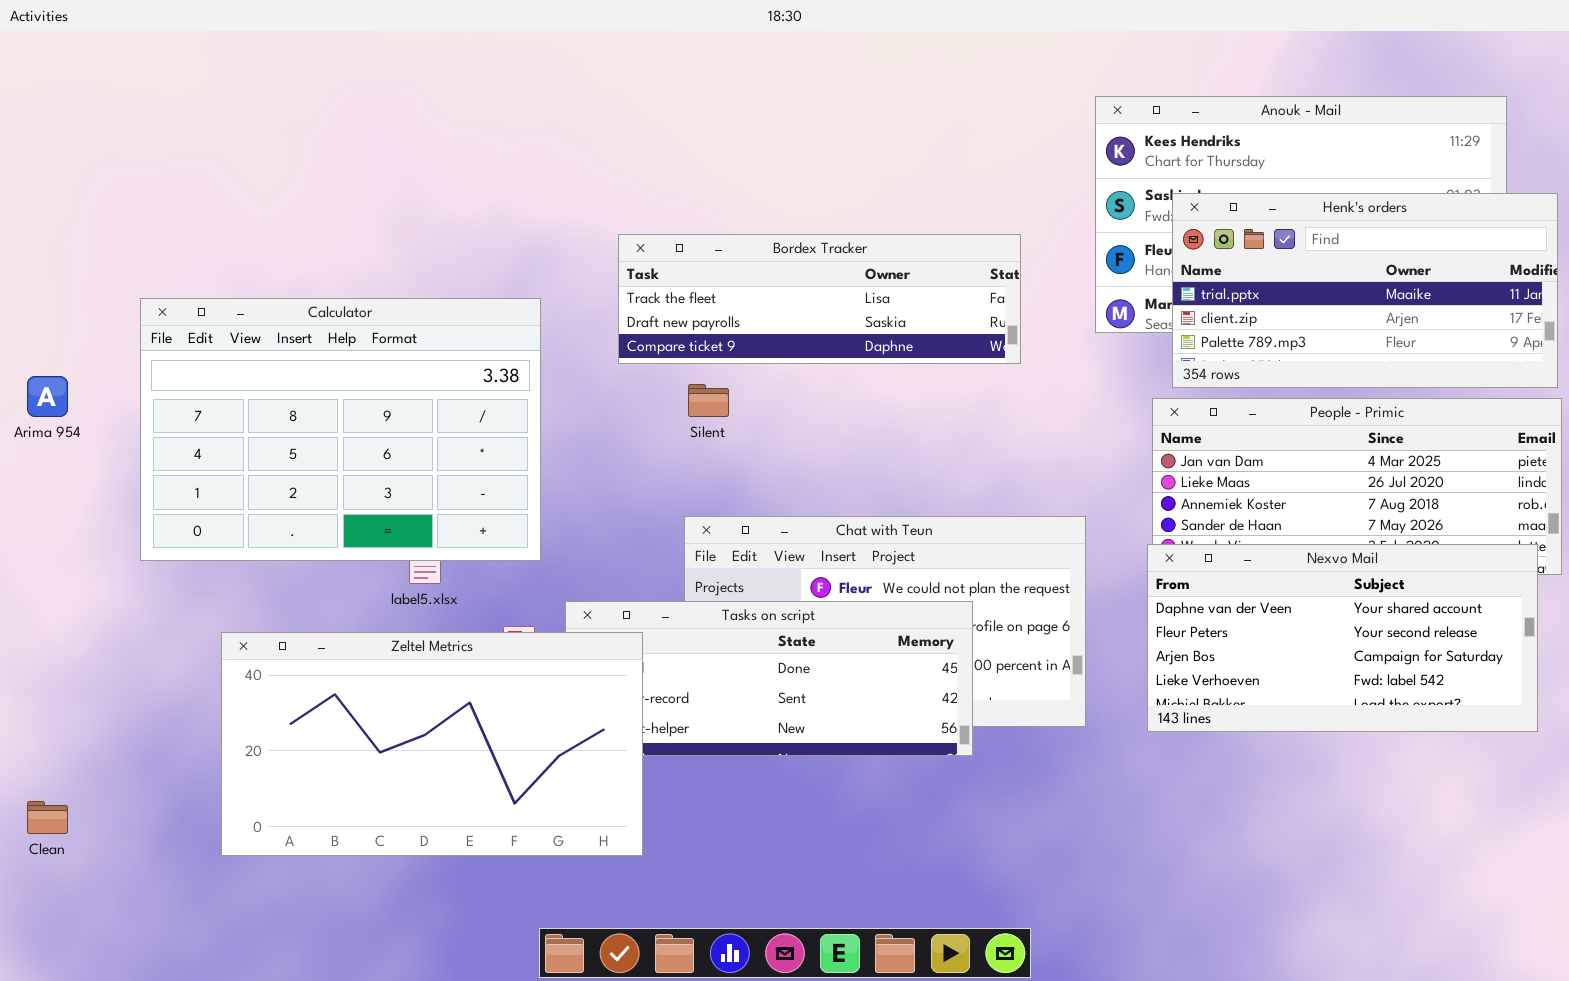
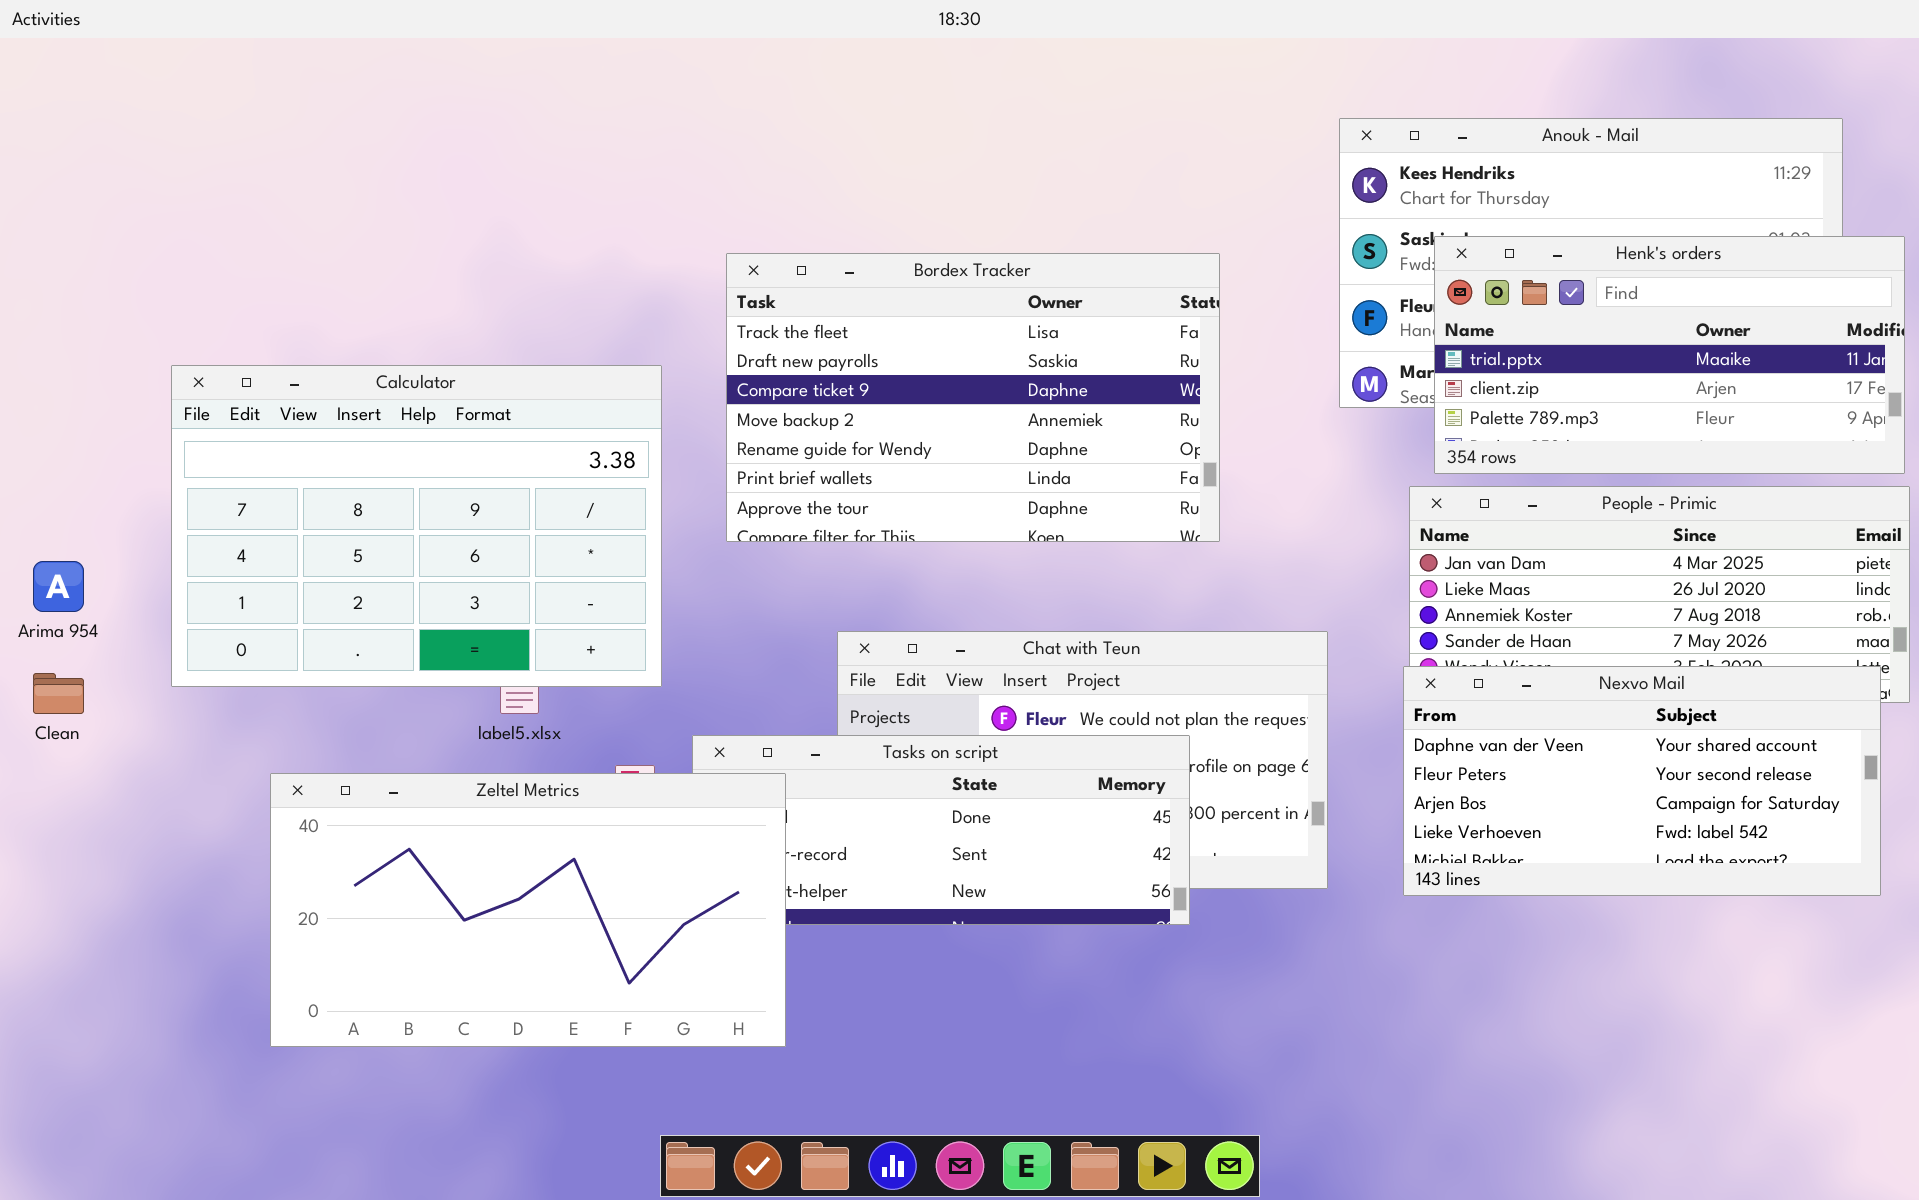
Bordex Tracker: [618,234,1021,364] -> [726,253,1220,542], moved, resized
Arima 954: [27,376,68,417] -> [33,561,84,612], moved
Clean: [27,801,68,834] -> [33,673,84,714], moved

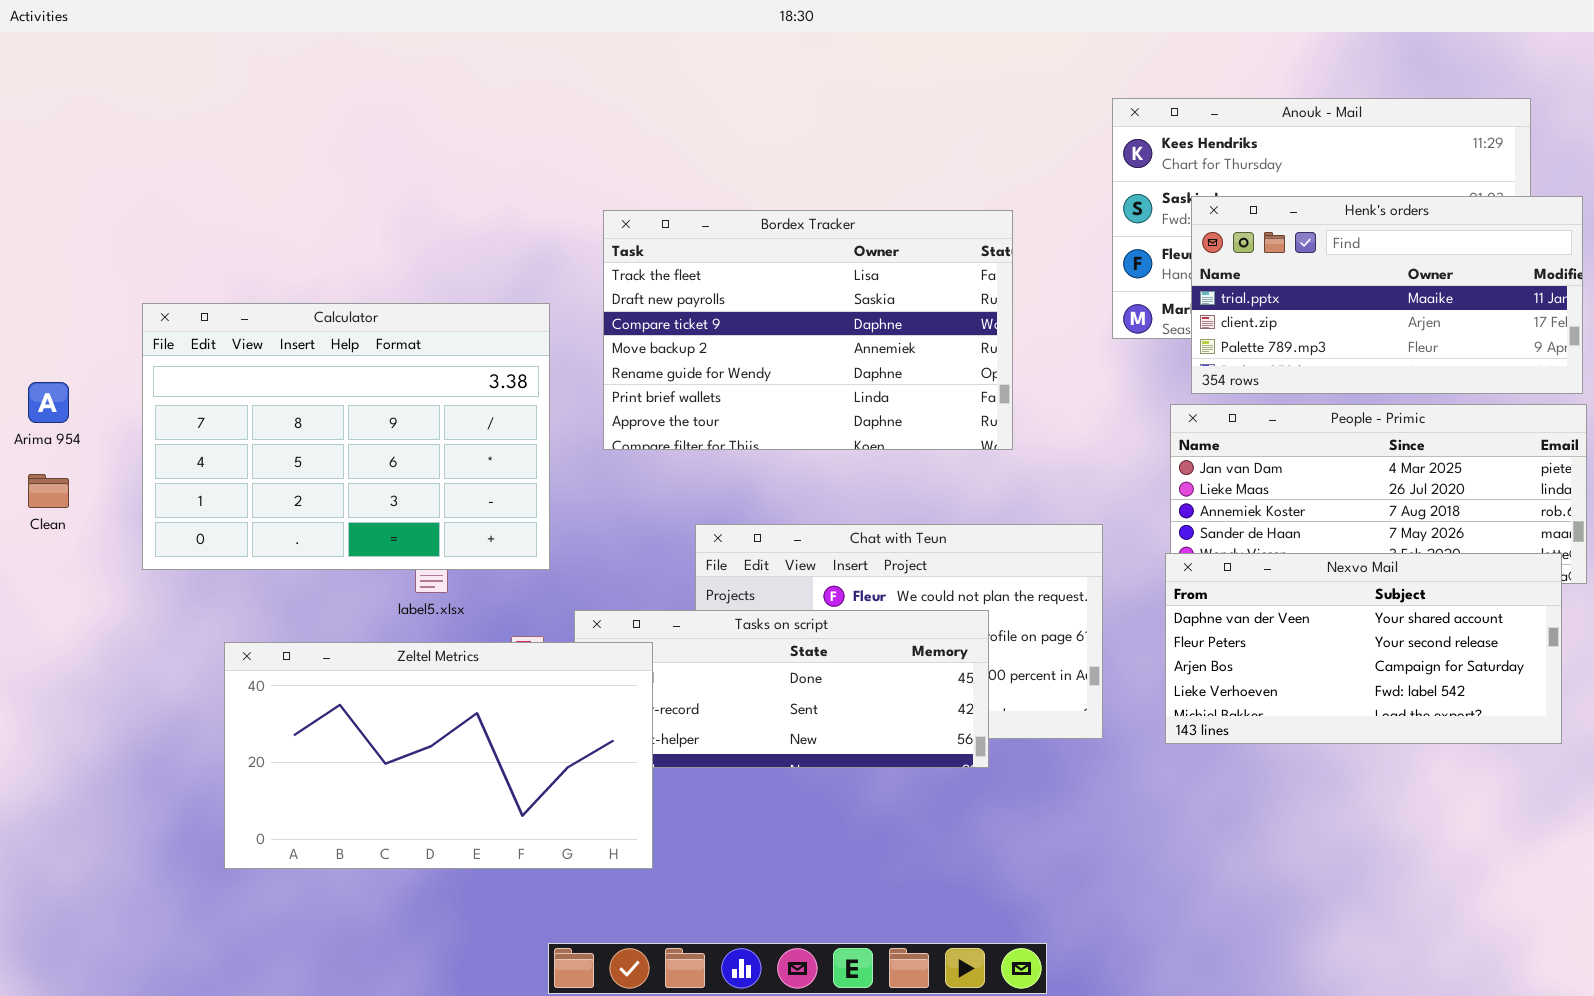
Arima 954: [33,561,84,612] -> [28,382,69,423], moved
Clean: [33,673,84,714] -> [28,474,69,508], moved

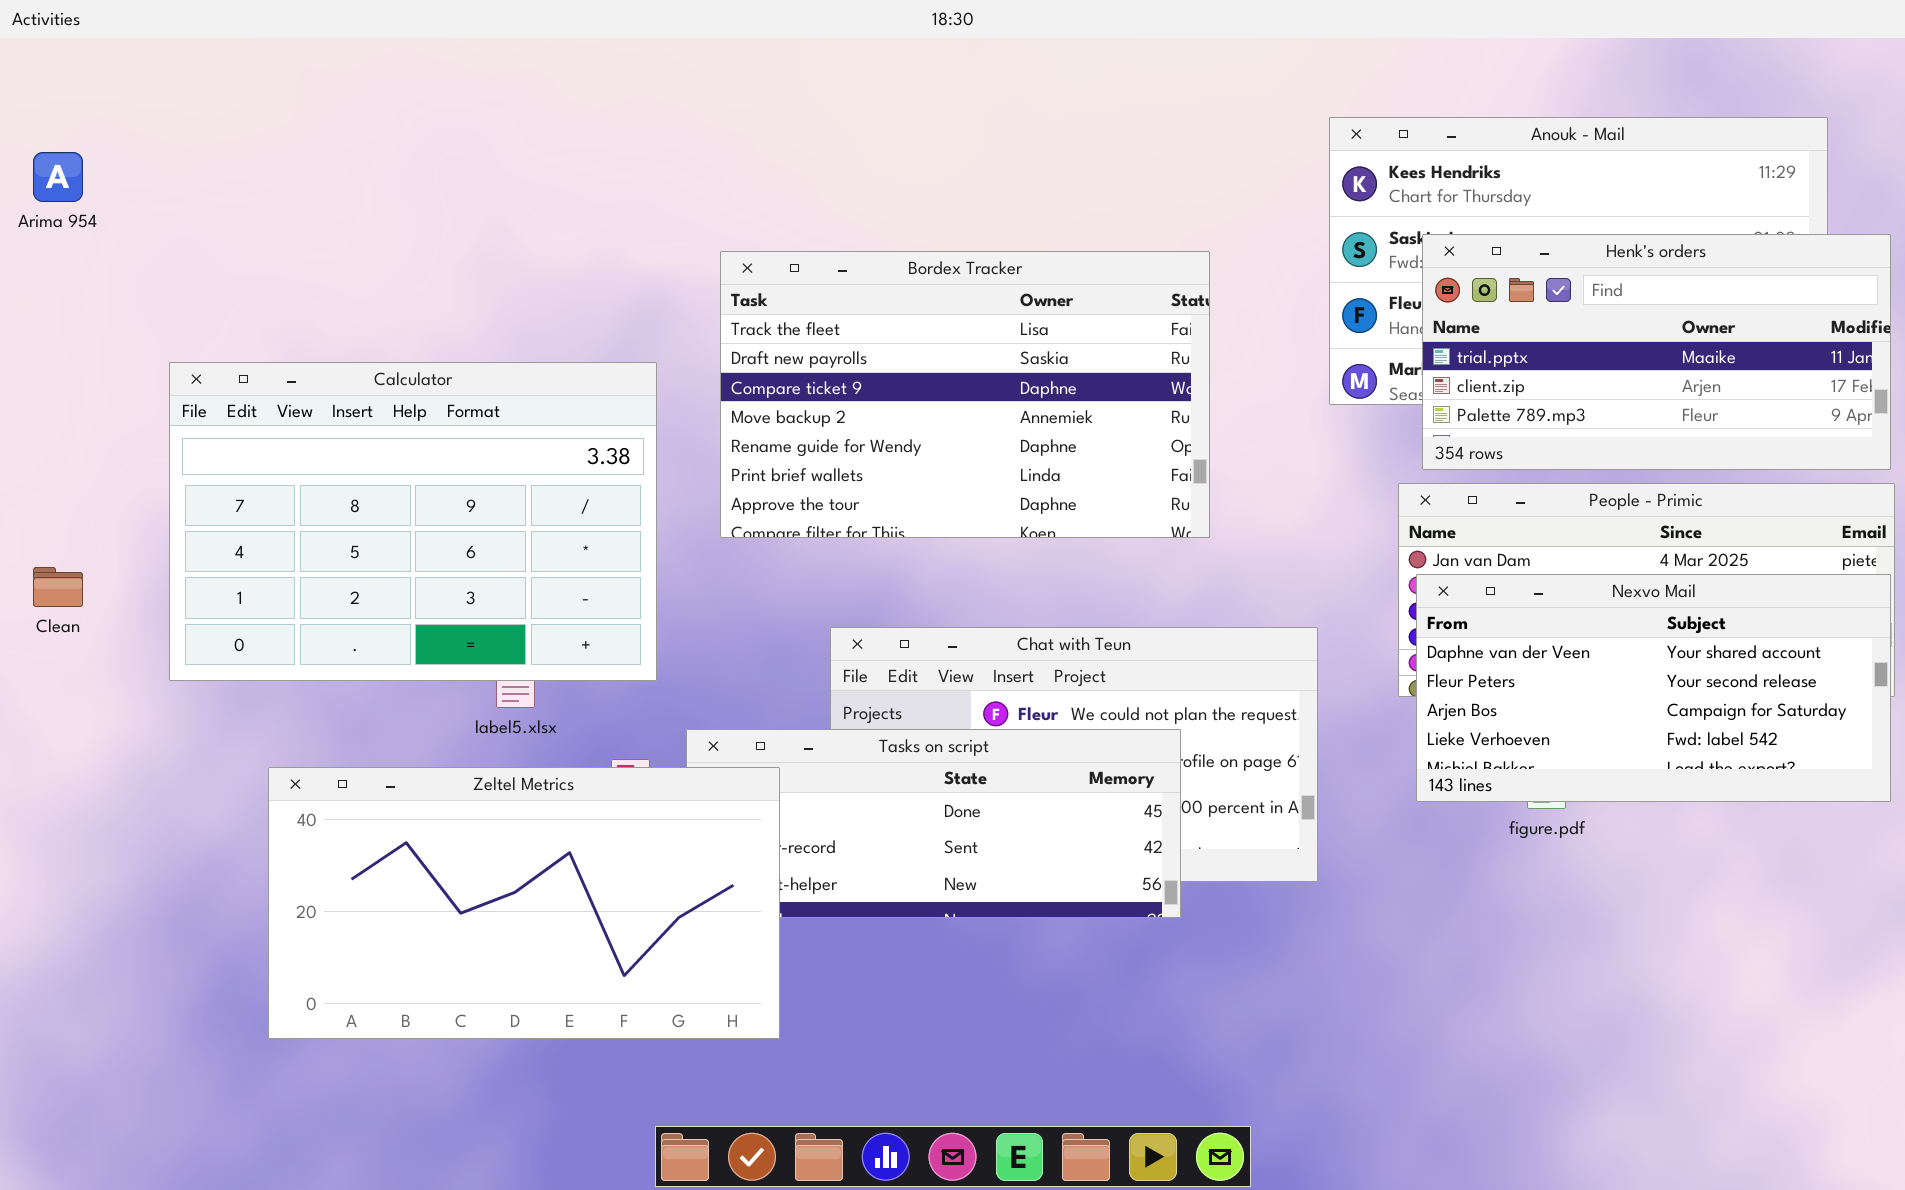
Arima 954: [28,382,69,423] -> [33,152,83,202], moved
Nexvo Mail: [1165,553,1562,744] -> [1416,574,1891,802], moved

